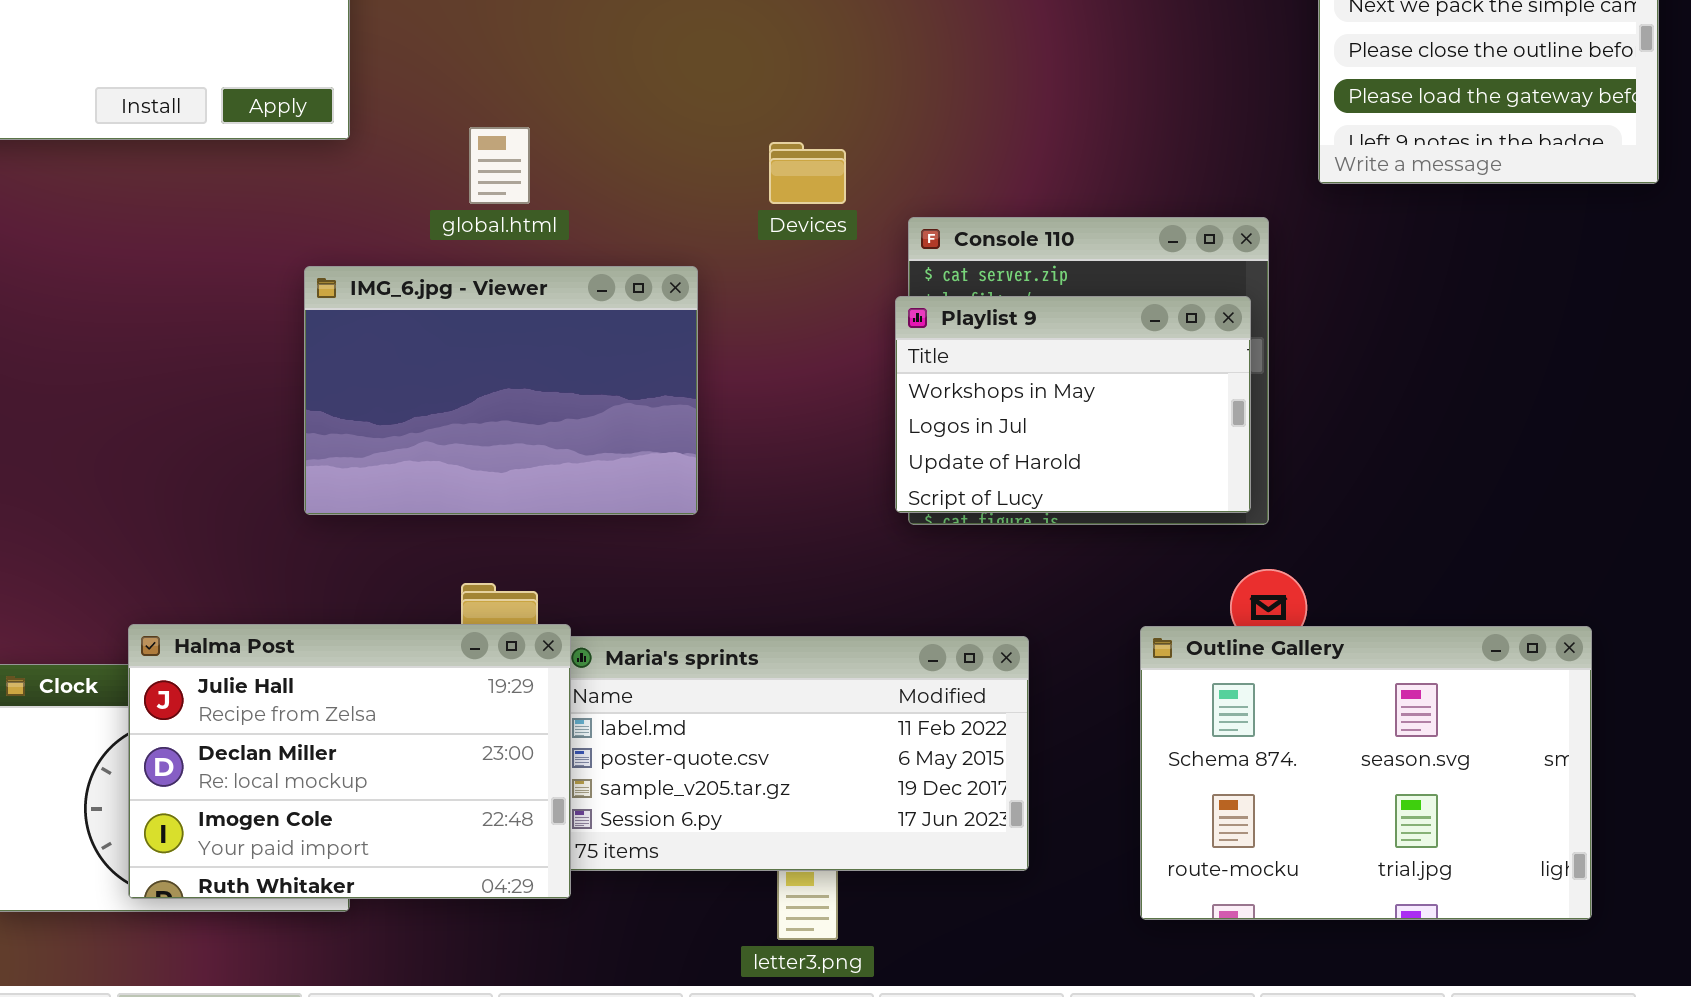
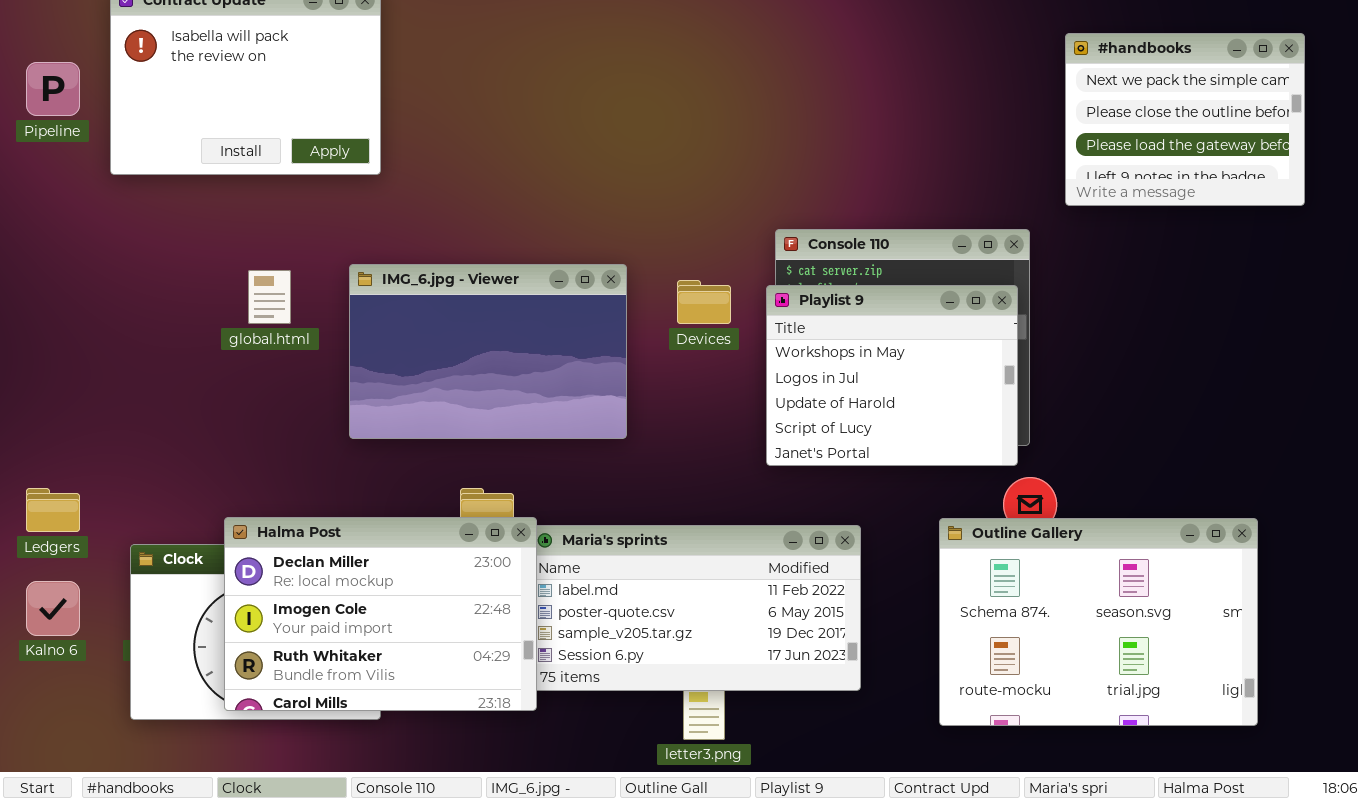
global.html: [469,127,530,204] -> [248,270,291,324], moved
Devices: [769,142,846,204] -> [677,280,731,324], moved
Playlist 9: [895,296,1251,513] -> [766,285,1018,466], resized
Halma Post: [128,624,571,899] -> [224,517,537,711], scrolled down 1 row

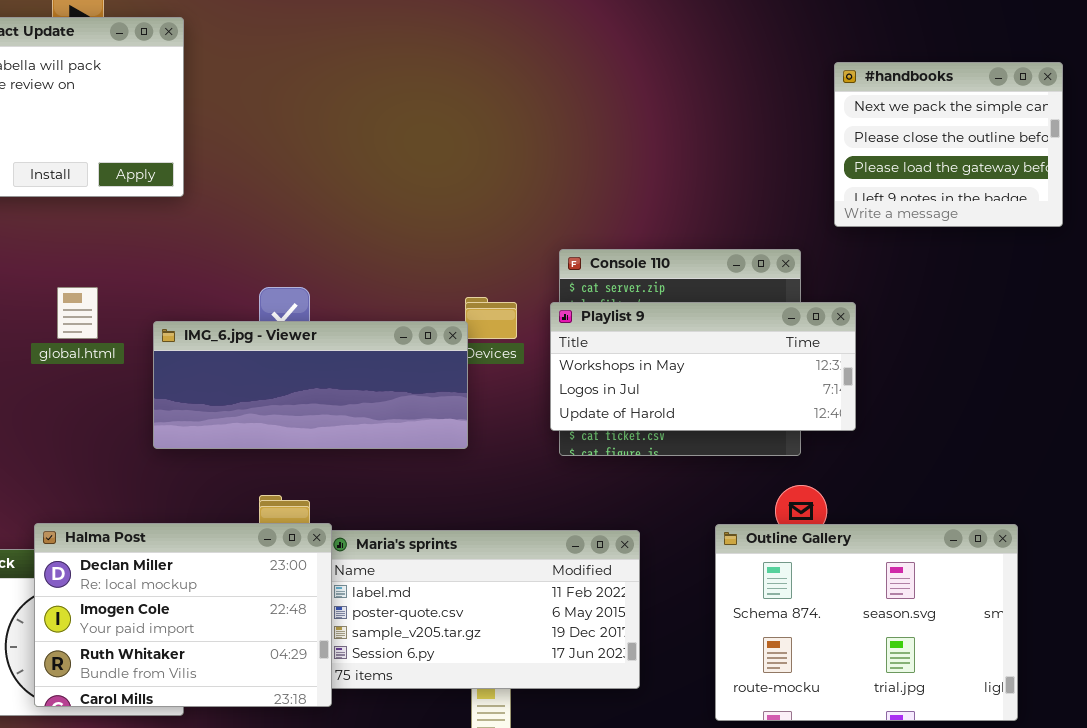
IMG_6.jpg - Viewer: [349,264,627,439] -> [153,321,468,449], resized
Playlist 9: [766,285,1018,466] -> [550,302,856,431], resized

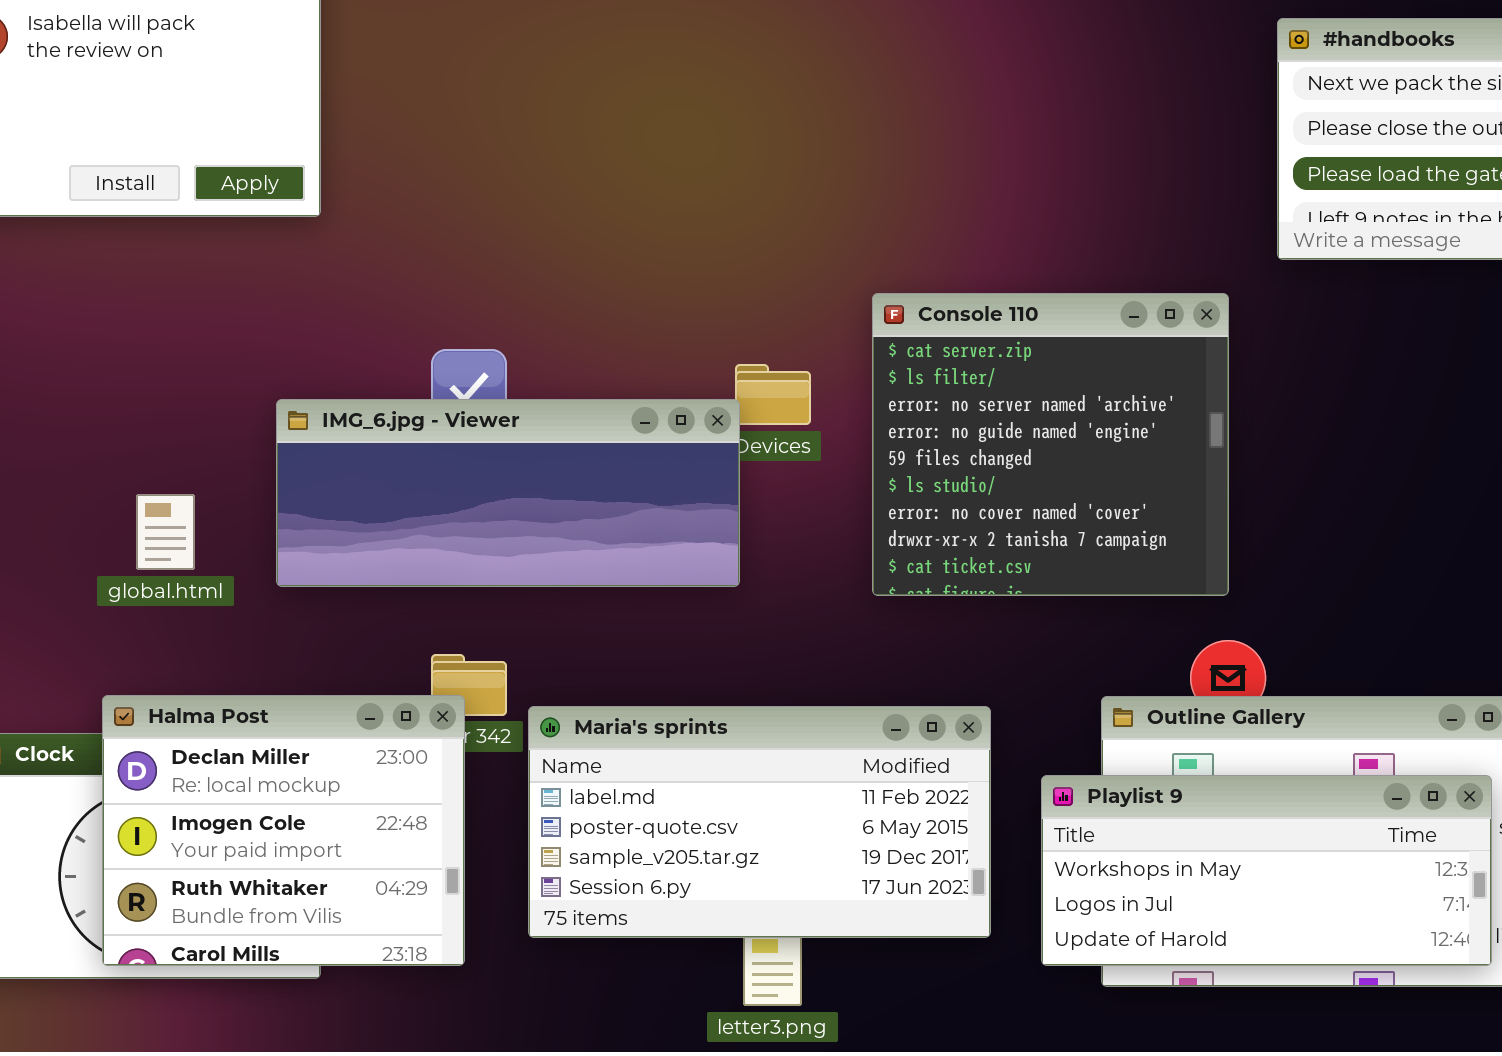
global.html: [57,287,98,339] -> [136,494,195,570], moved
Playlist 9: [550,302,856,431] -> [1041,775,1492,966], moved
Halma Post: [34,523,332,707] -> [102,695,465,966], resized

